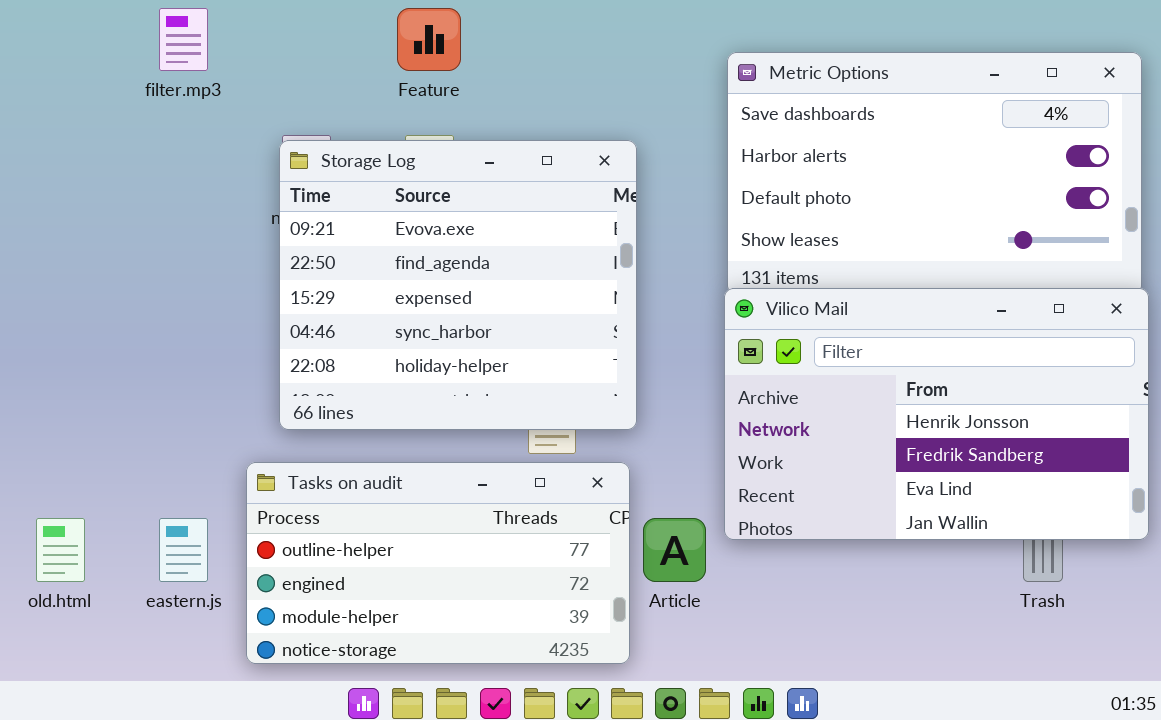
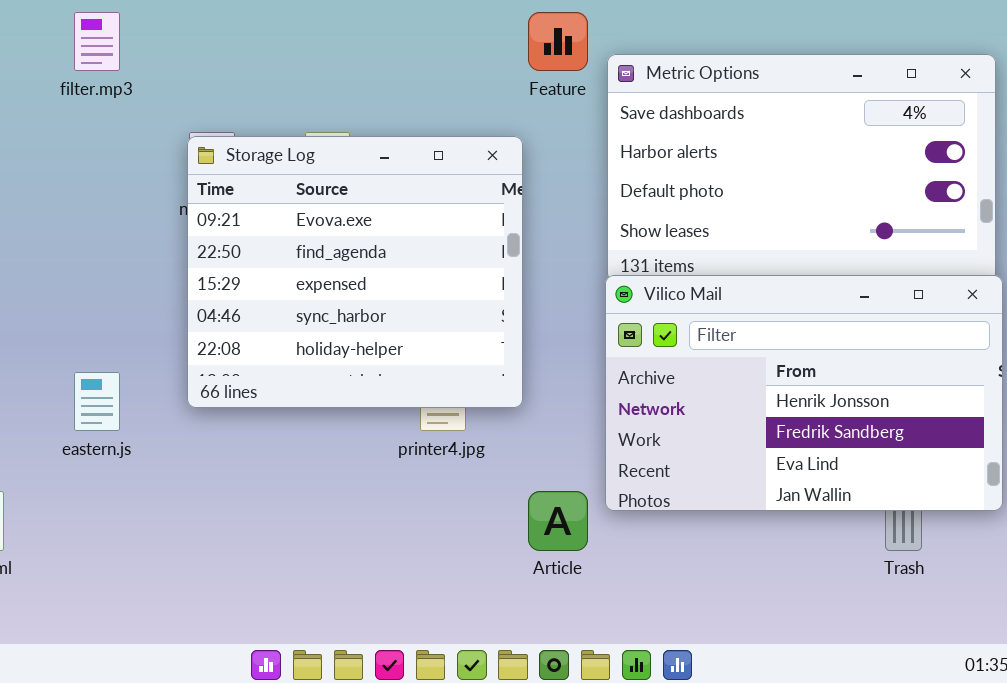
Feature: [397,8,461,71] -> [528,12,588,71], moved
Tasks on audit: [246,462,630,664] -> none, closed
eastern.js: [159,518,208,582] -> [74,372,120,431], moved

